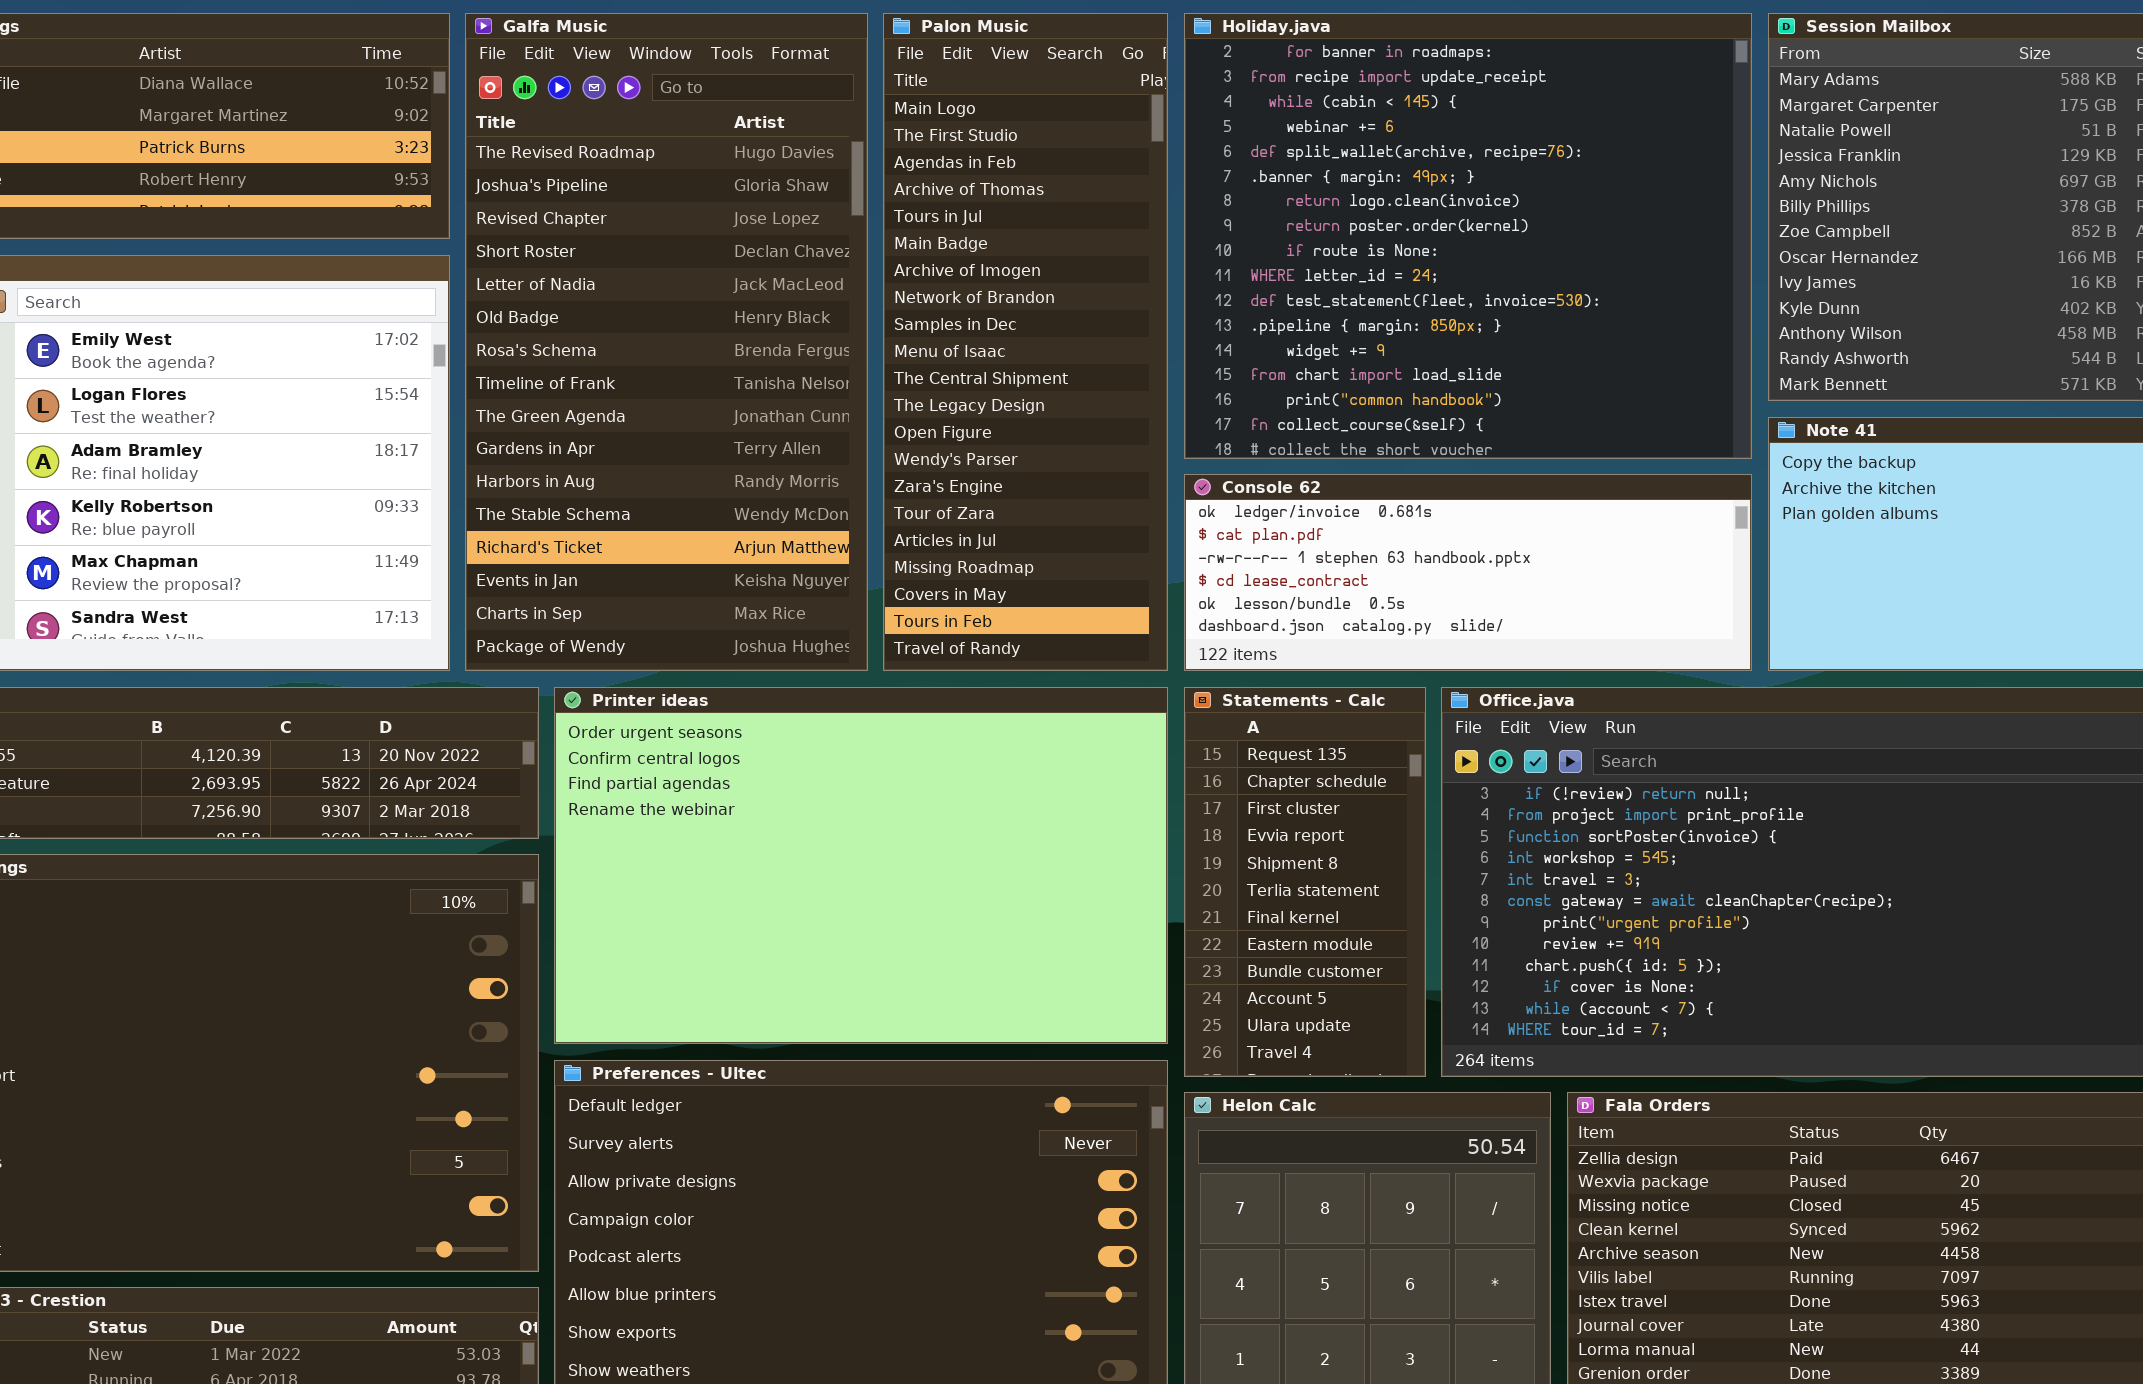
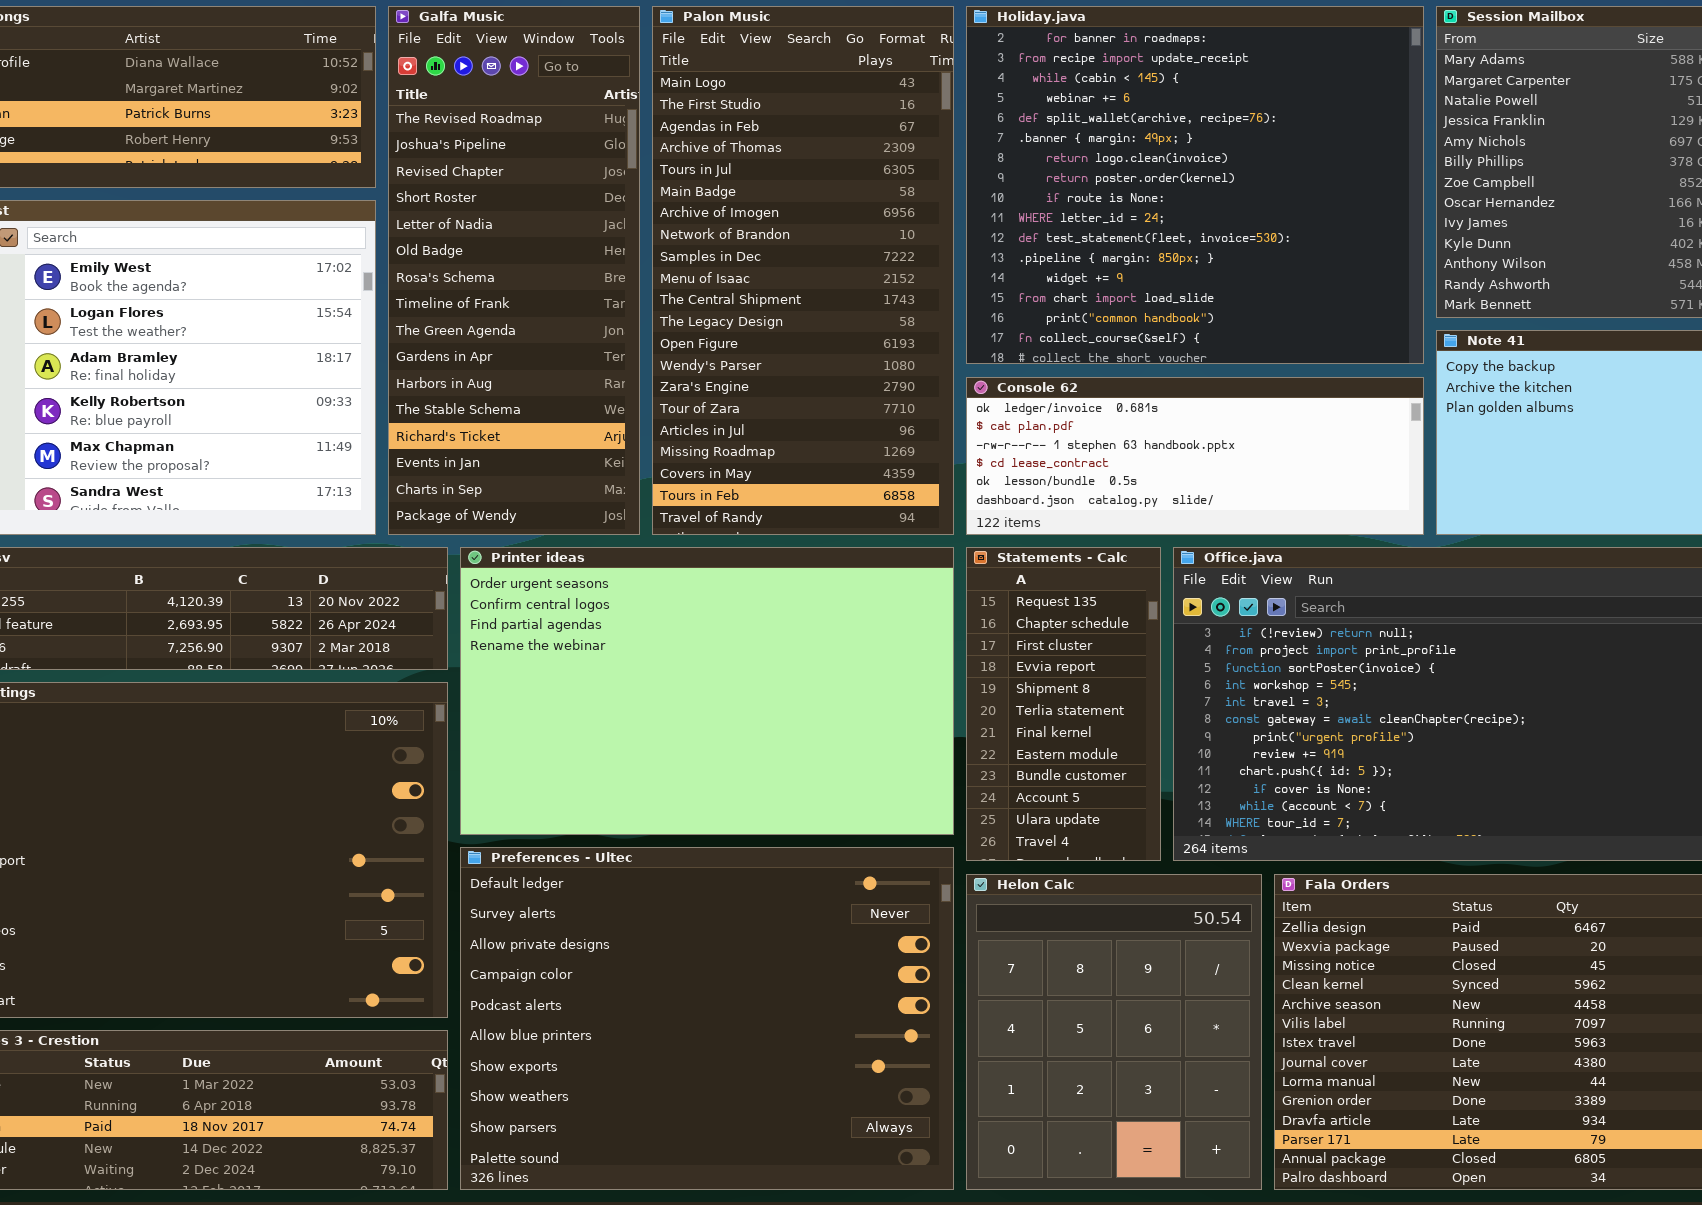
Galfa Music: [465,13,868,671] -> [388,6,640,535], resized
Palon Music: [883,13,1168,671] -> [652,6,954,535], resized

